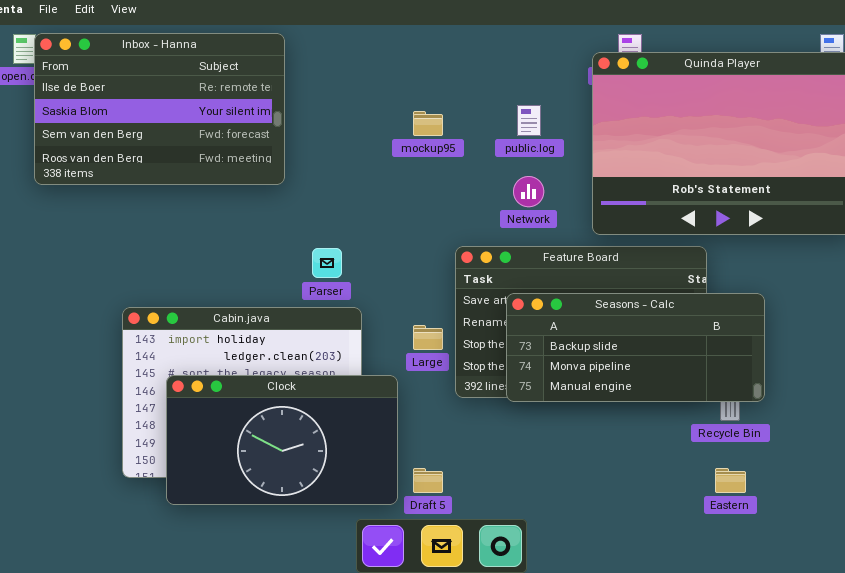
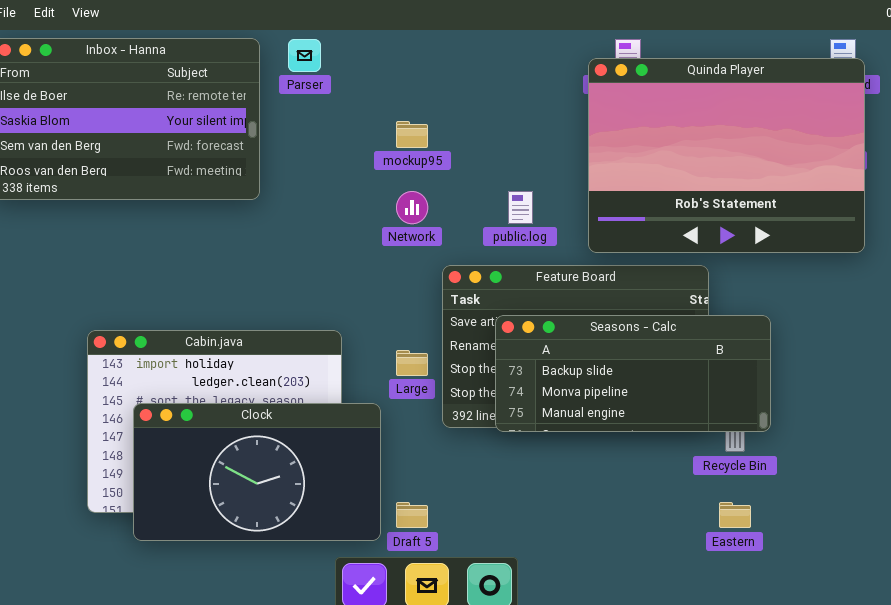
public.log: [517,105,541,136] -> [508,191,533,224], moved
Network: [513,176,544,207] -> [396,191,428,224], moved
Parser: [312,248,342,278] -> [288,39,321,72], moved

